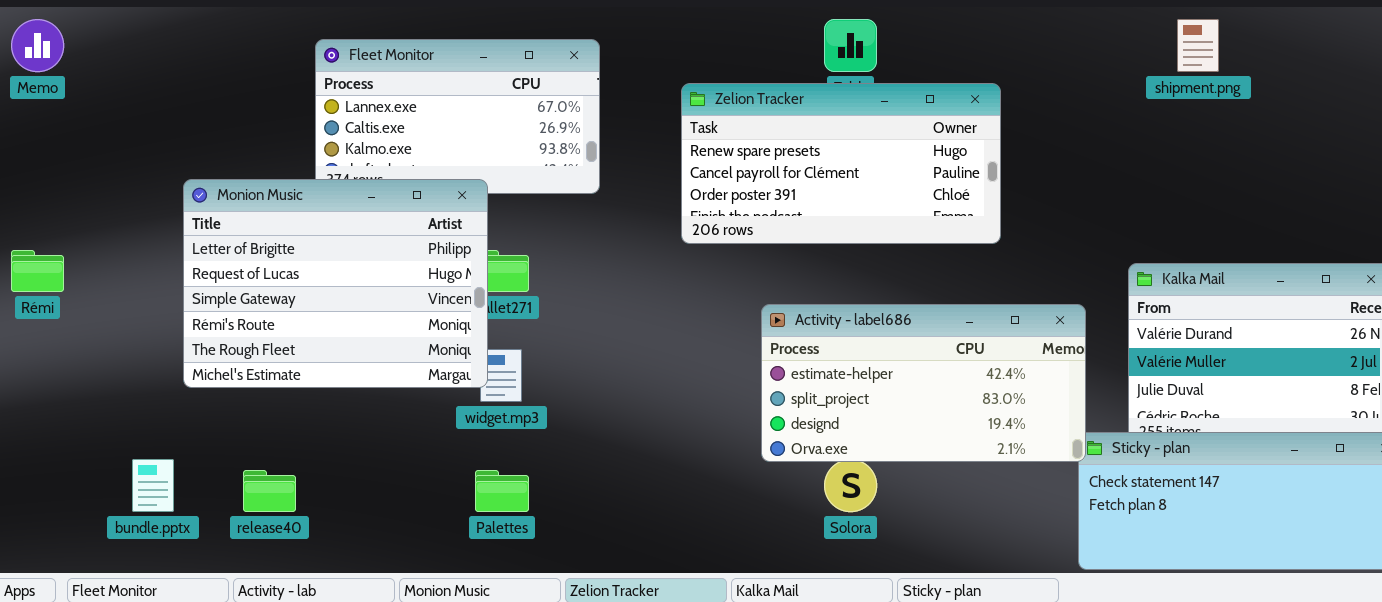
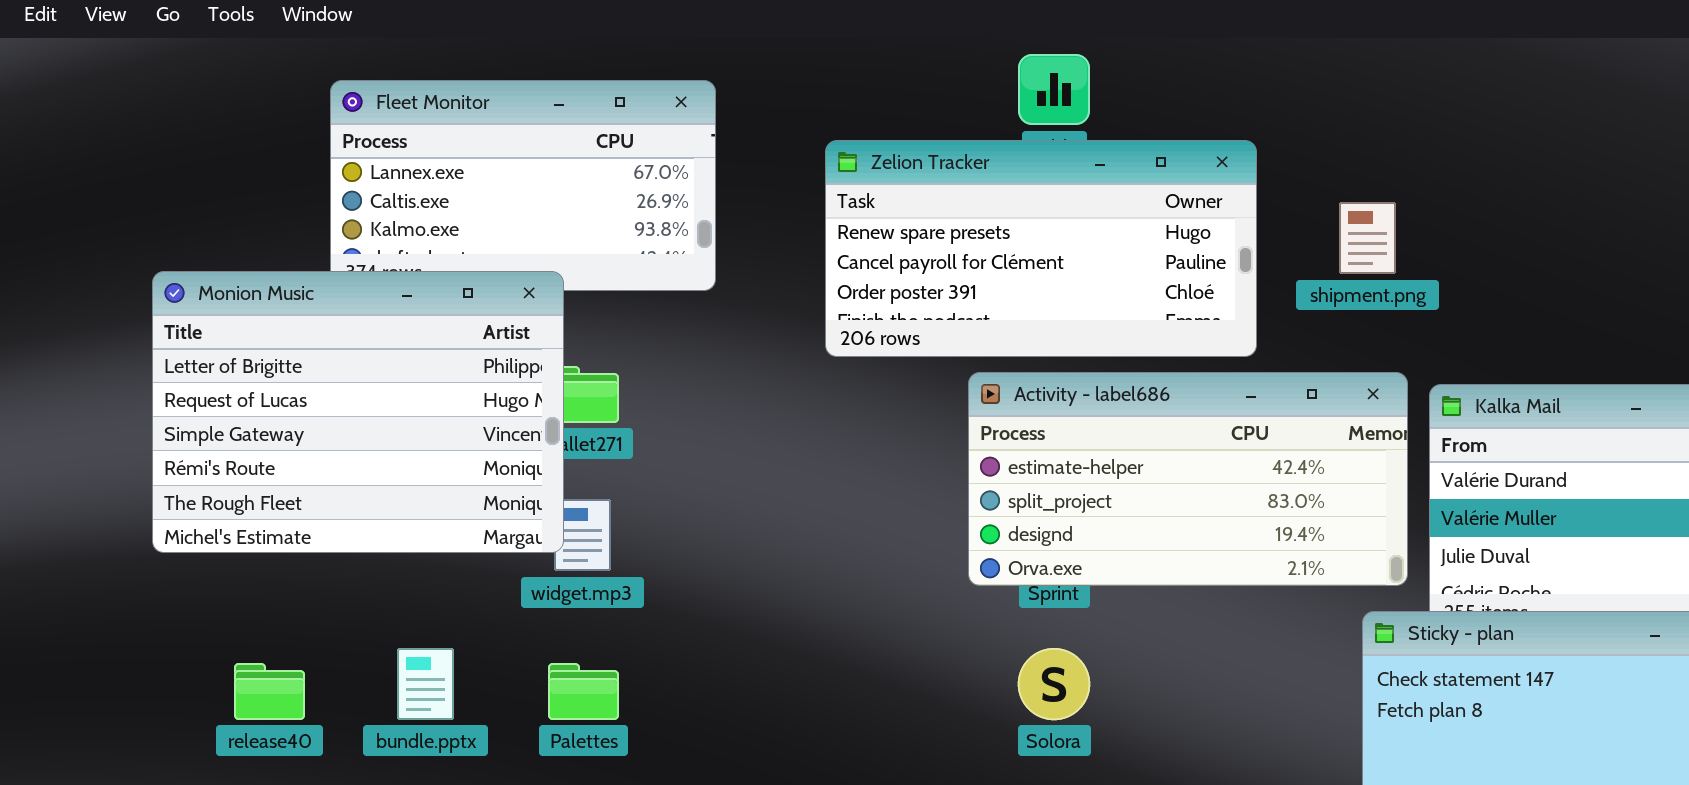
shipment.png: [1177,19,1219,72] -> [1339,202,1396,274], moved
Activity - label686: [761,304,1086,462] -> [968,372,1408,586], moved
bundle.pptx: [132,459,174,512] -> [397,648,454,720], moved

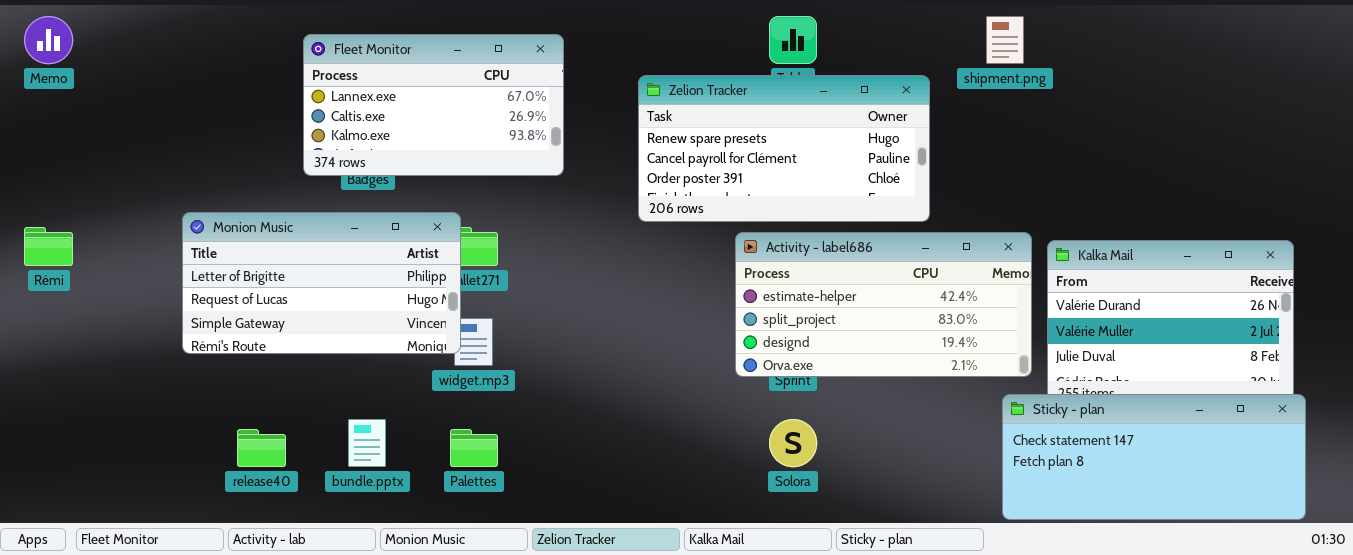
shipment.png: [1339,202,1396,274] -> [986,16,1024,64], moved
Monion Music: [152,271,564,553] -> [182,212,461,354], resized

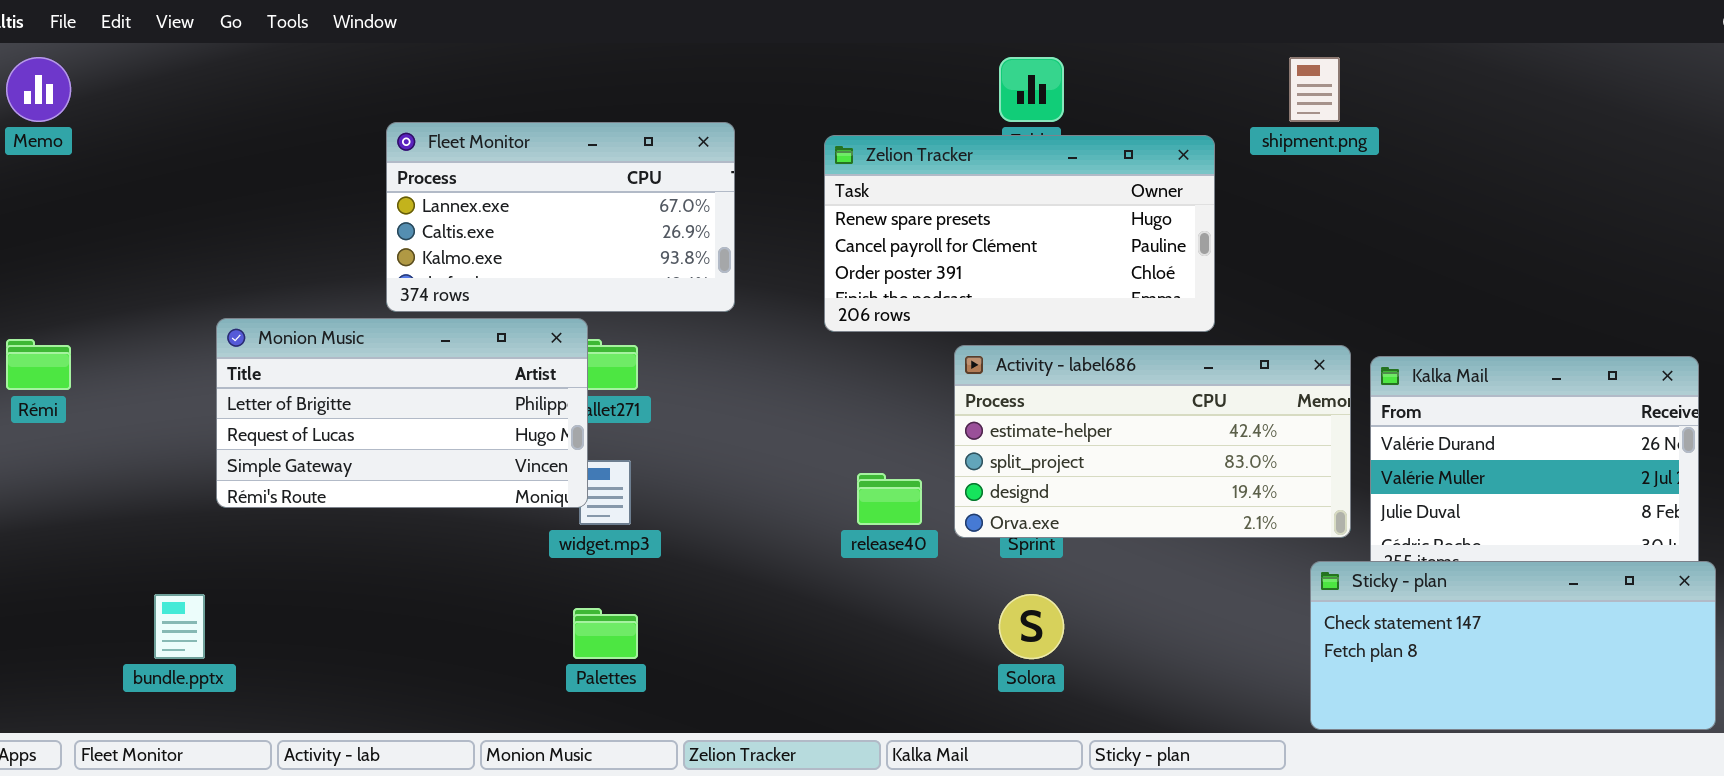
Fleet Monitor: [303,34,564,176] -> [386,122,735,312], moved
bundle.pptx: [348,419,386,467] -> [154,594,205,659], moved
release40: [237,429,286,467] -> [857,473,922,525], moved

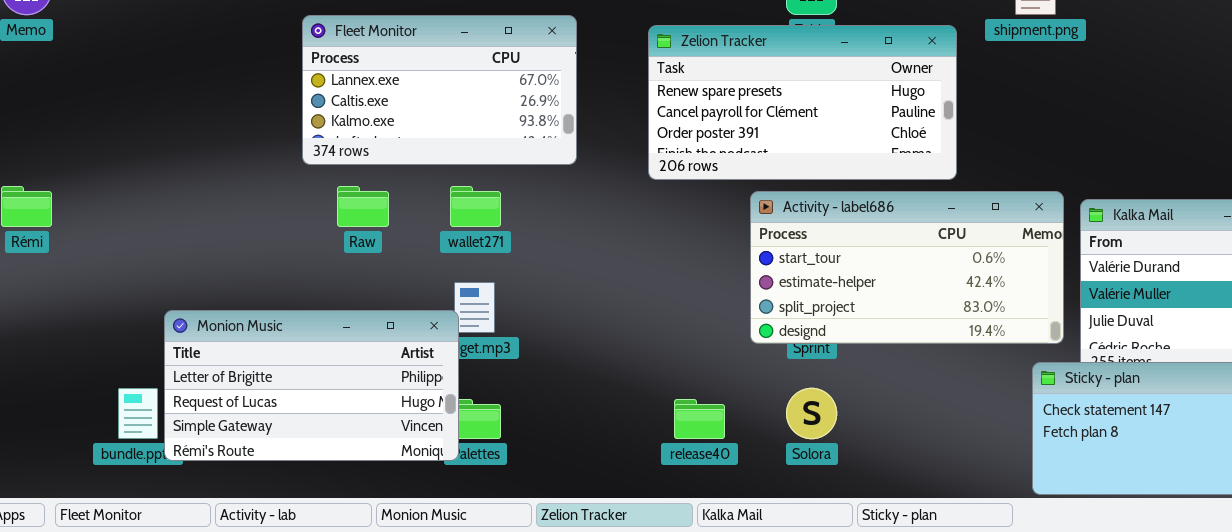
Monion Music: [216,318,588,508] -> [164,310,459,461], moved
Activity - label686: [954,345,1351,538] -> [750,191,1064,344], scrolled up 1 row
release40: [857,473,922,525] -> [674,399,725,439], moved

